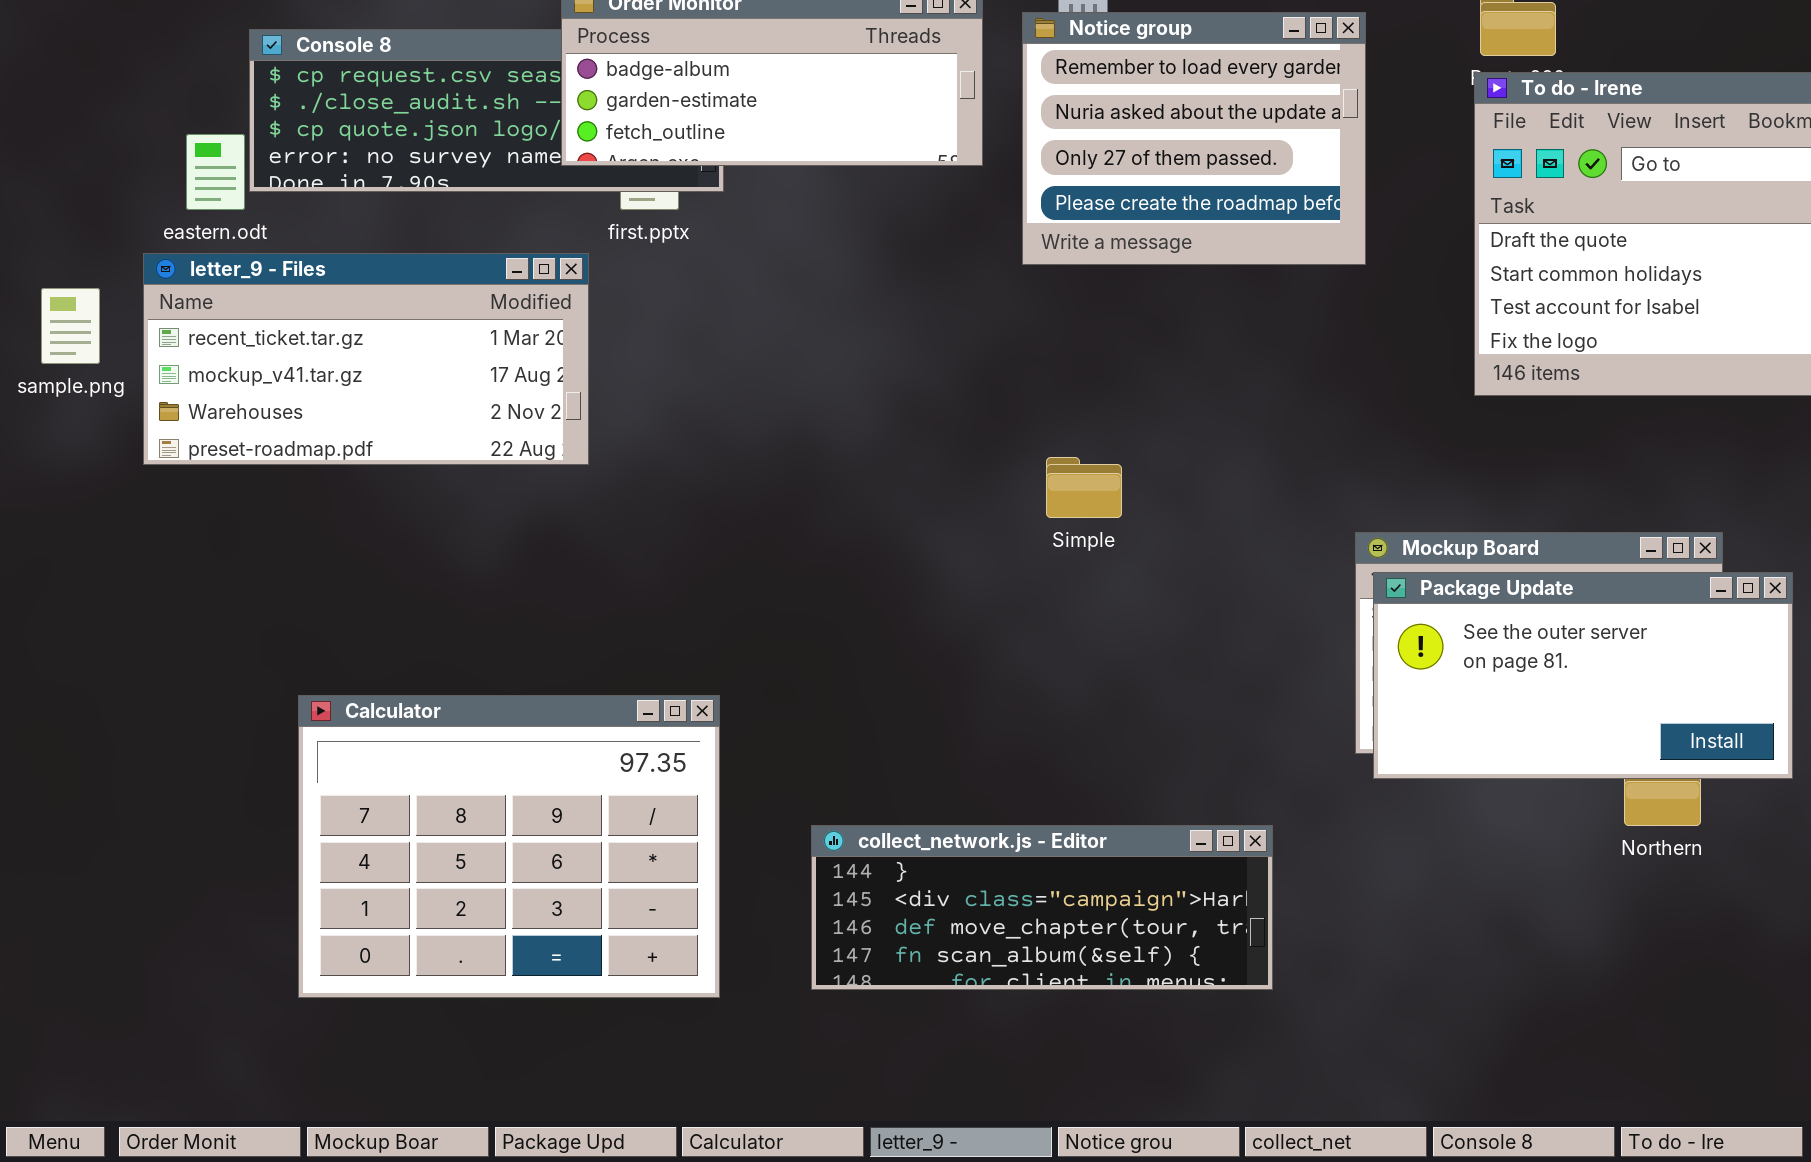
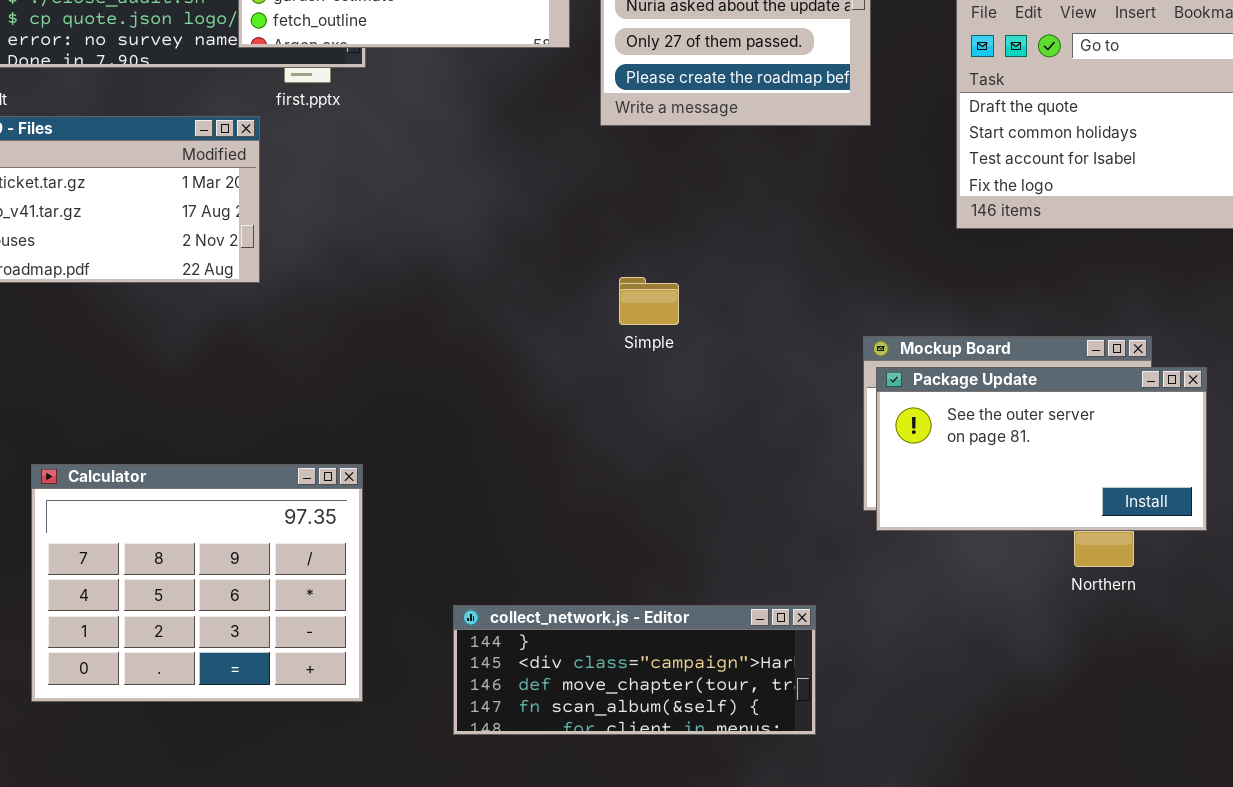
collect_network.js - Editor: [811,825,1273,990] -> [453,605,816,735], moved

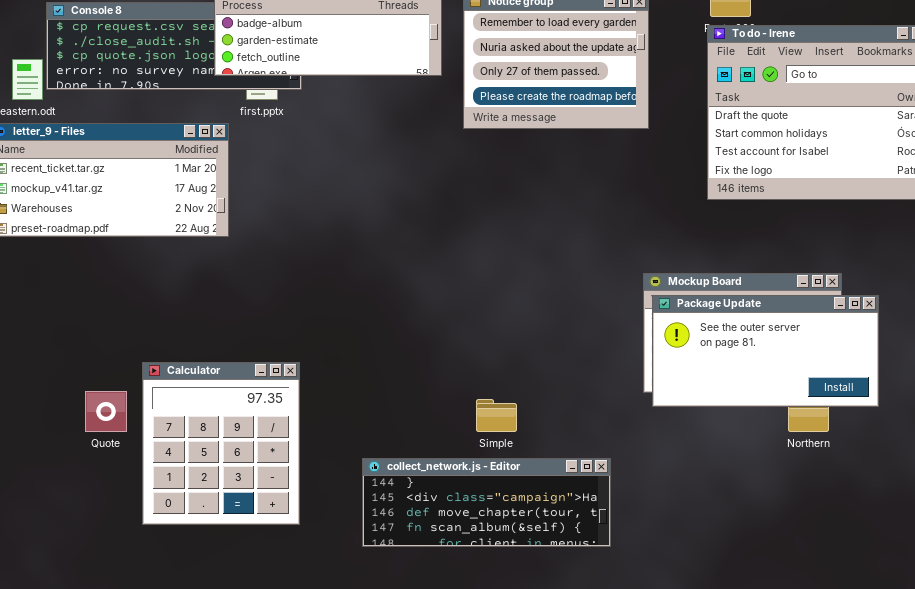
Simple: [619,277,679,325] -> [476,399,517,432], moved
Calculator: [31,464,363,702] -> [142,362,300,525], resized

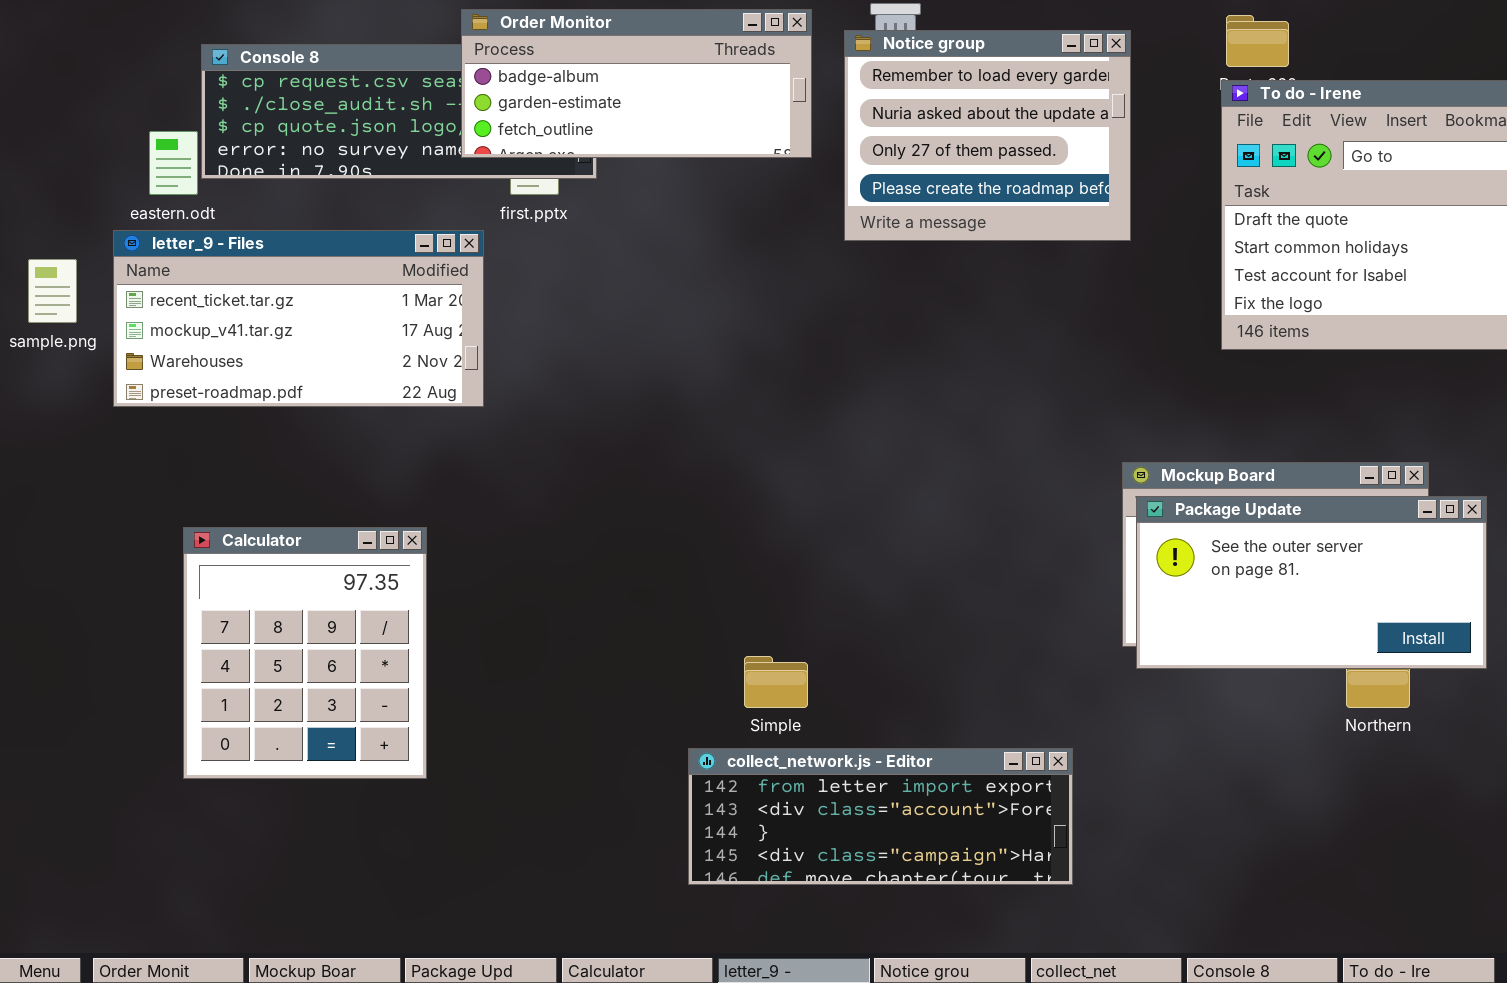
Calculator: [142,362,300,525] -> [183,527,427,779], moved
Simple: [476,399,517,432] -> [744,656,808,708], moved
collect_network.js - Editor: [362,458,611,547] -> [688,748,1073,885], scrolled up 2 rows

